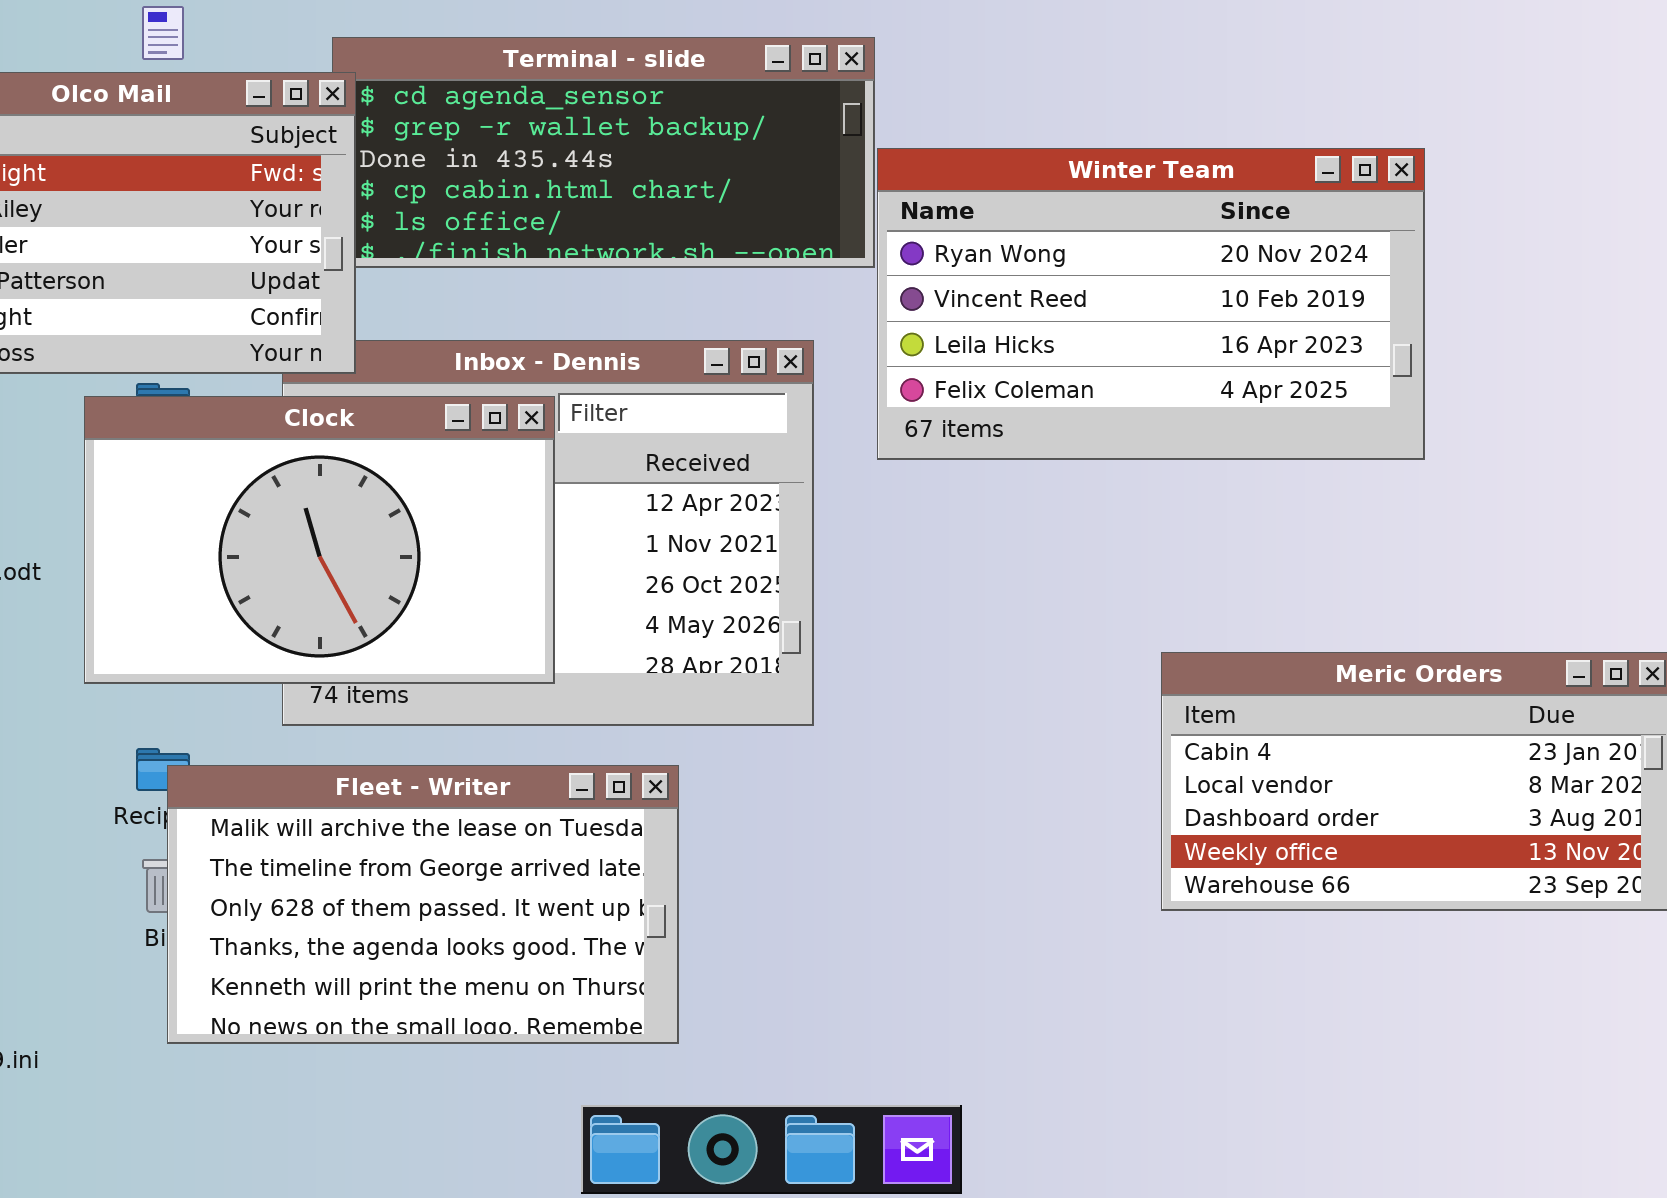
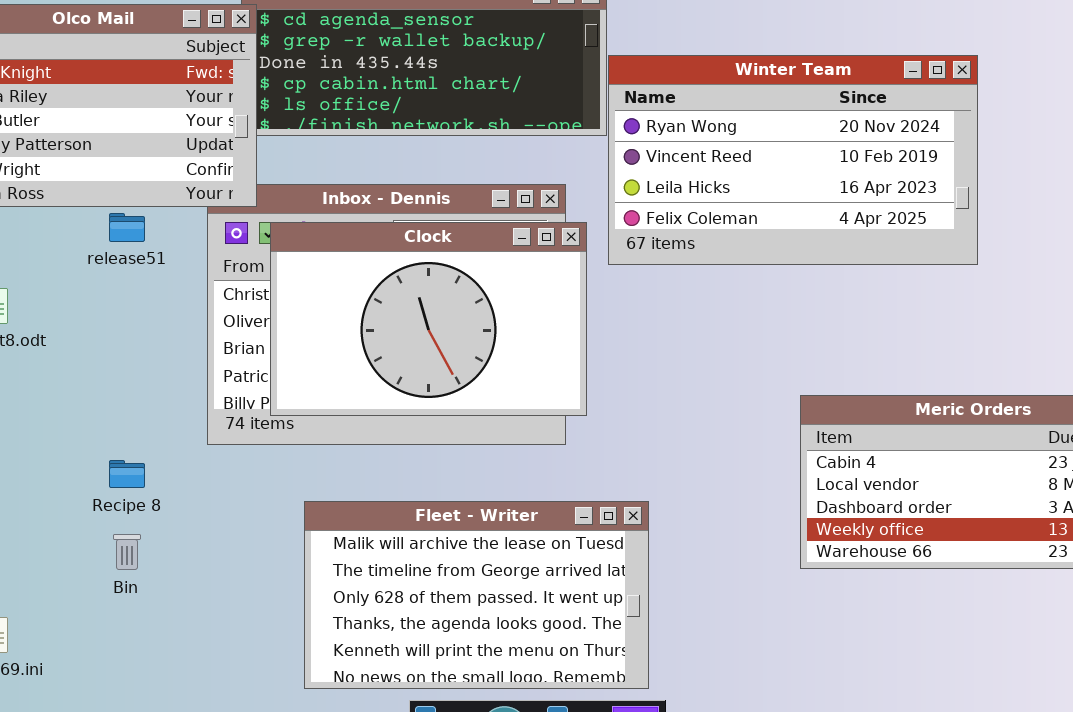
Clock: [84,396,555,684] -> [270,222,587,416], moved
Fleet - Writer: [167,765,679,1044] -> [304,501,649,689], moved

